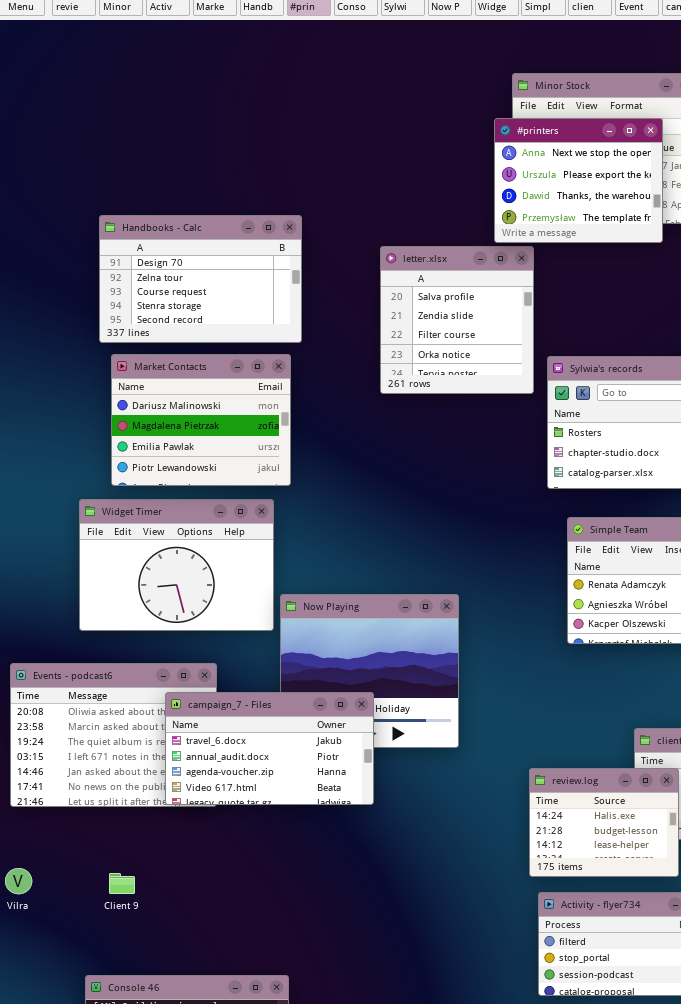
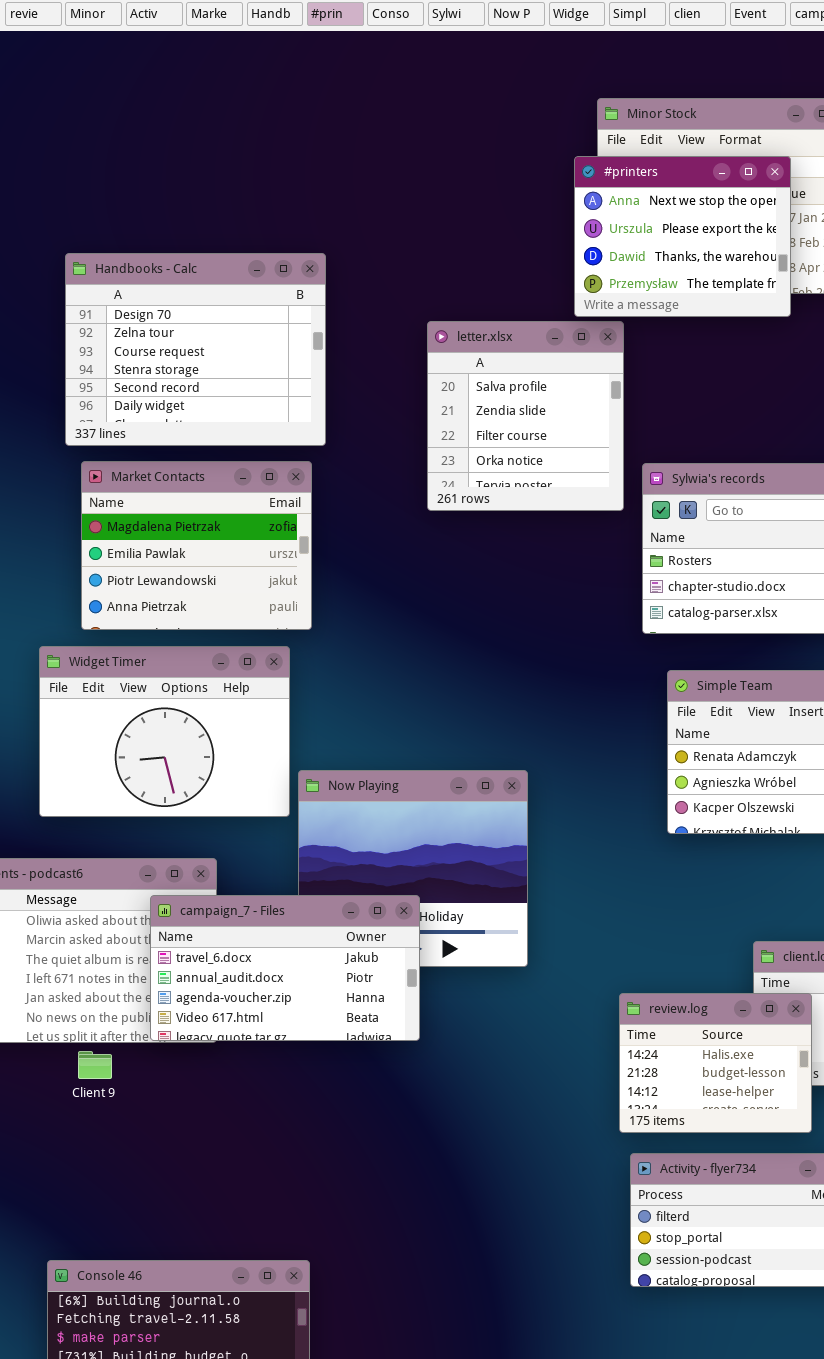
Handbooks - Calc: [99,215,302,343] -> [65,253,326,446], resized
Market Contacts: [111,354,291,486] -> [81,461,312,630], scrolled down 1 row
Client 9: [109,873,135,894] -> [78,1051,112,1079], moved

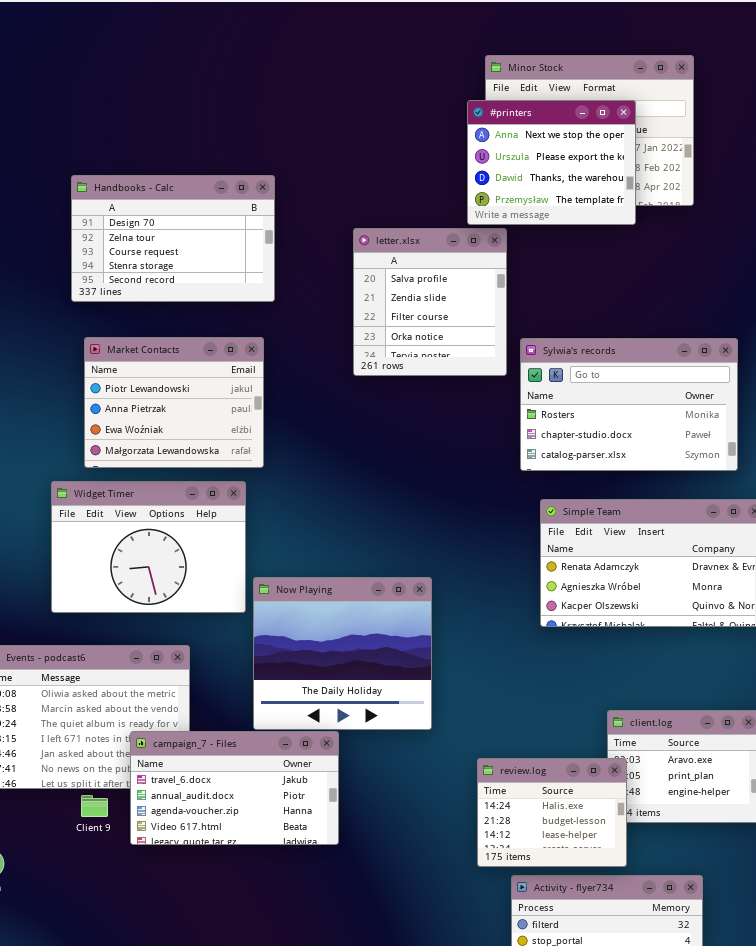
Handbooks - Calc: [65,253,326,446] -> [71,175,275,302], resized
Market Contacts: [81,461,312,630] -> [84,337,264,468], scrolled down 2 rows
campaign_7 - Files: [150,895,420,1041] -> [130,731,339,845], moved
review.log: [619,993,812,1133] -> [477,758,627,867], moved

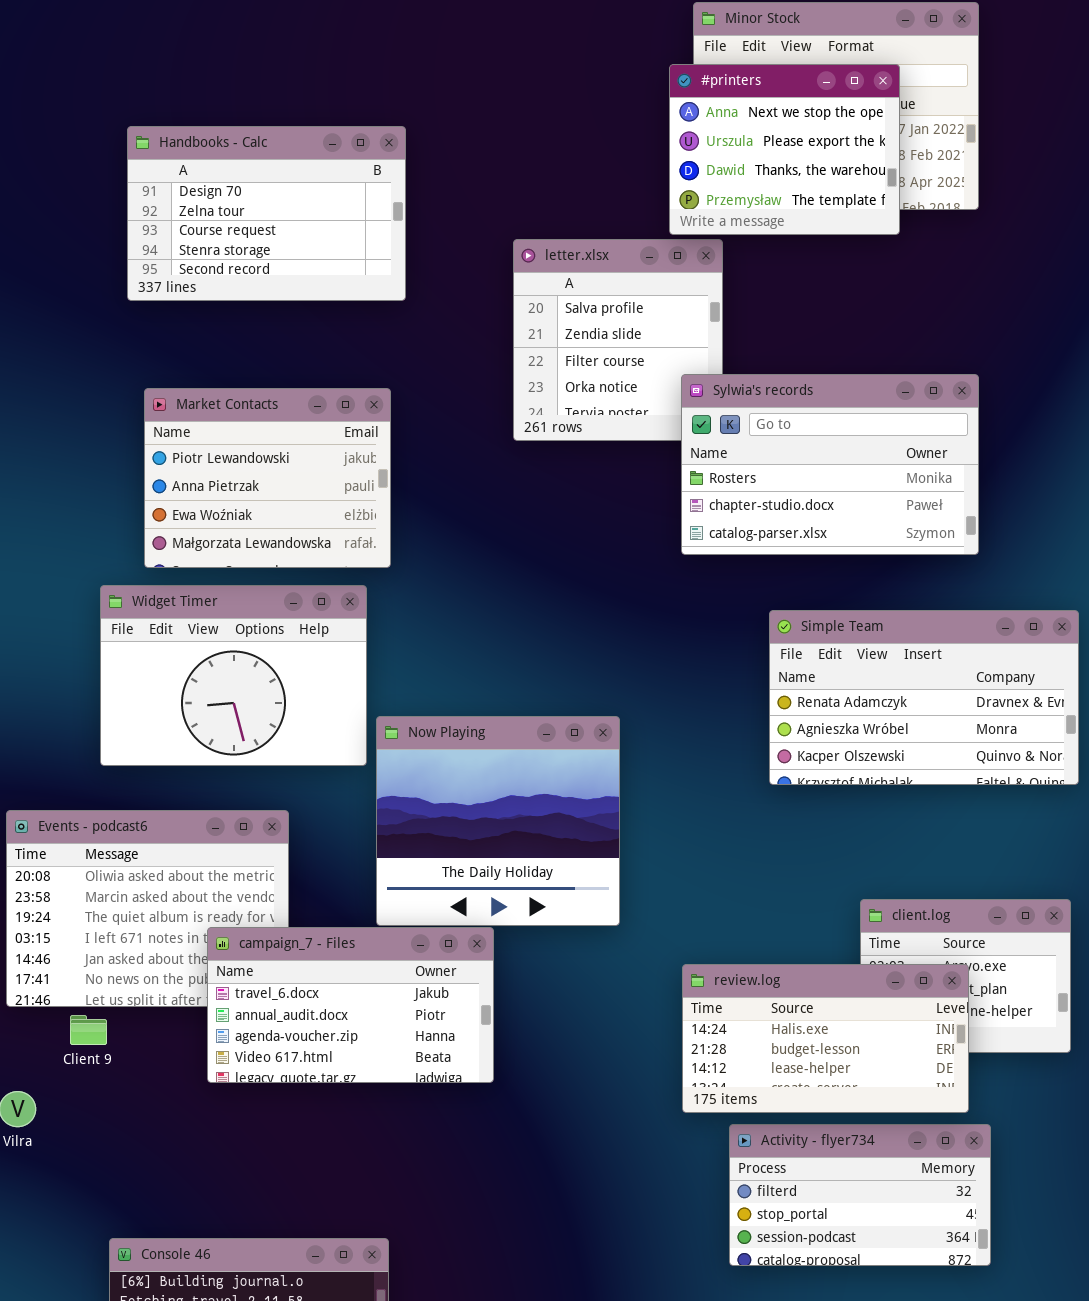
Handbooks - Calc: [71,175,275,302] -> [127,126,406,301], moved
Sylwia's records: [520,338,738,471] -> [681,374,979,555], moved
review.log: [477,758,627,867] -> [682,964,969,1113], resized
Client 9: [81,795,108,817] -> [70,1015,107,1045], moved

